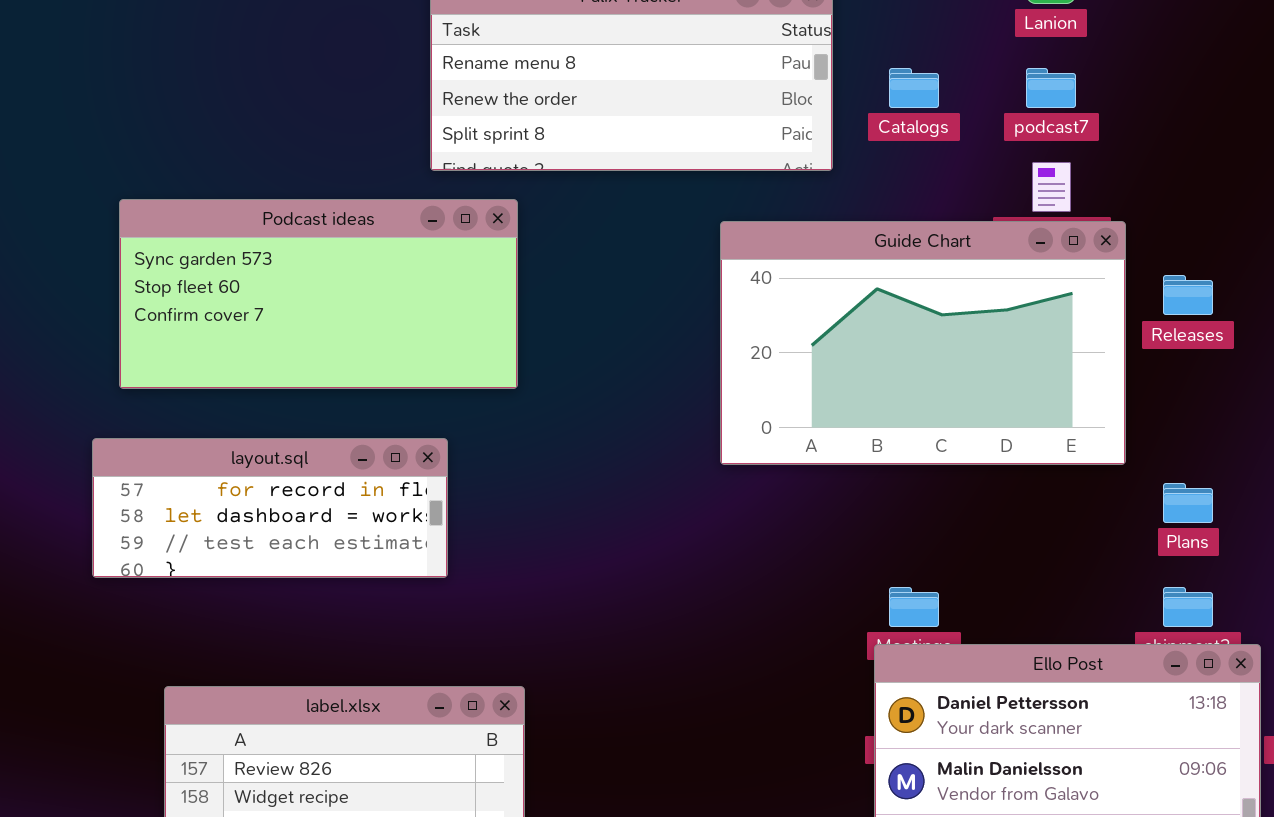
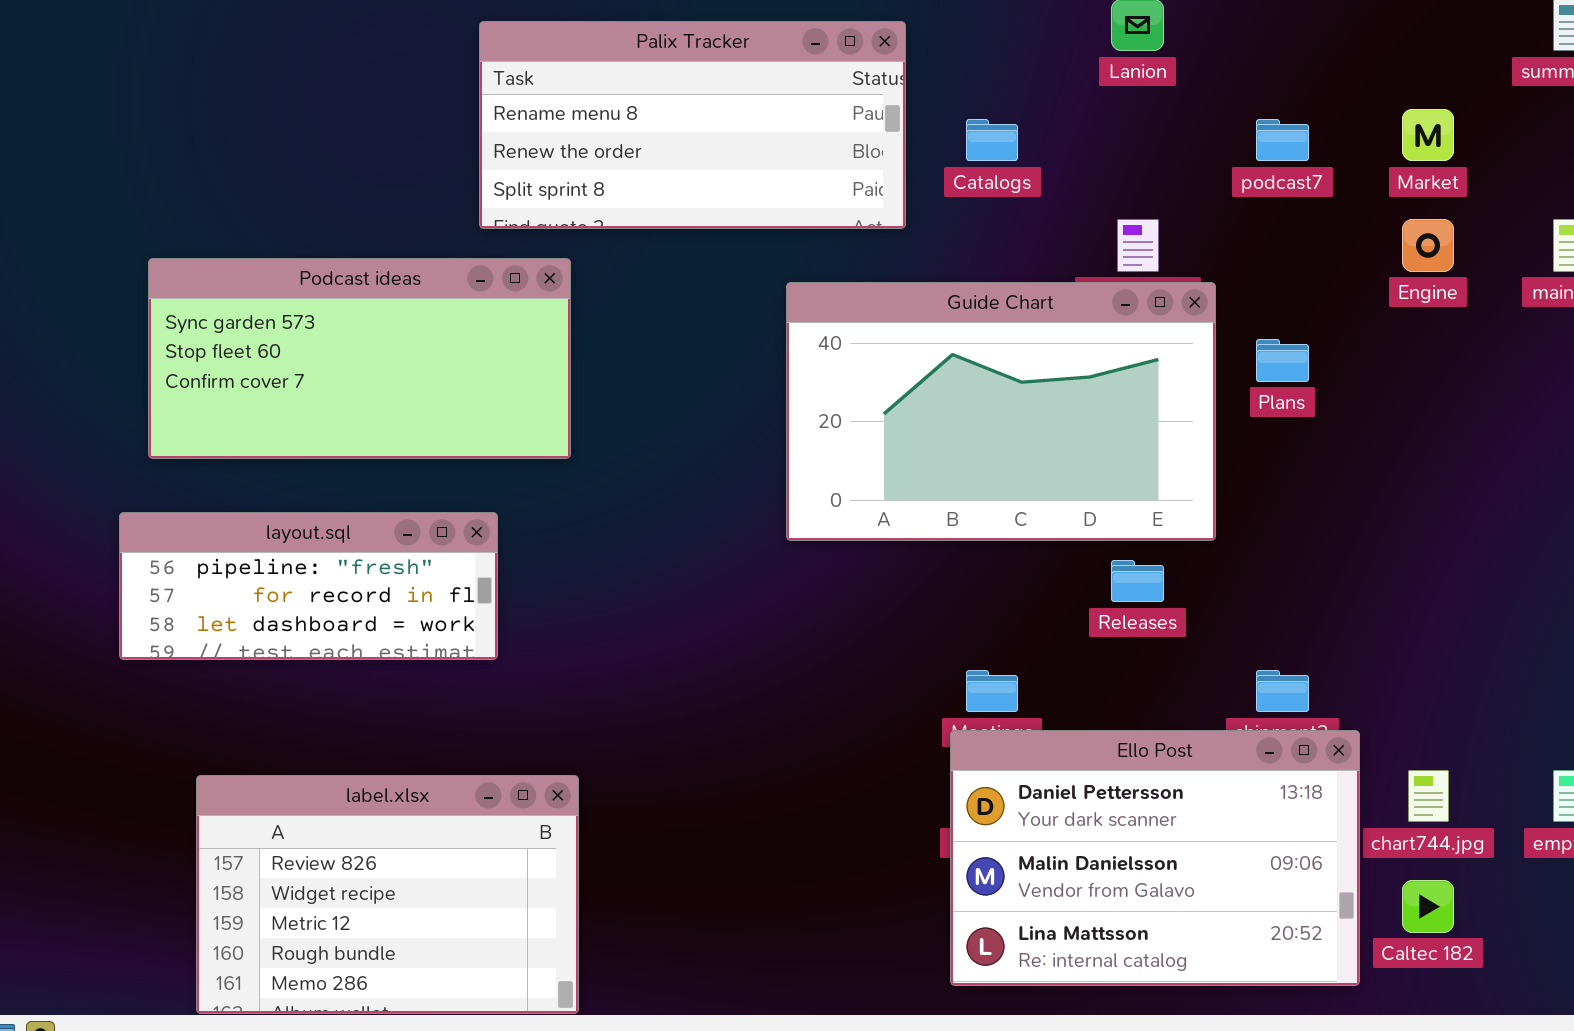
podcast7: [1026,68,1076,108] -> [1256,119,1309,161], moved
Releases: [1163,275,1213,315] -> [1111,560,1164,602], moved
layout.sql: [92,438,448,578] -> [119,512,498,660], scrolled up 1 row
Plans: [1163,483,1213,523] -> [1256,339,1309,382], moved

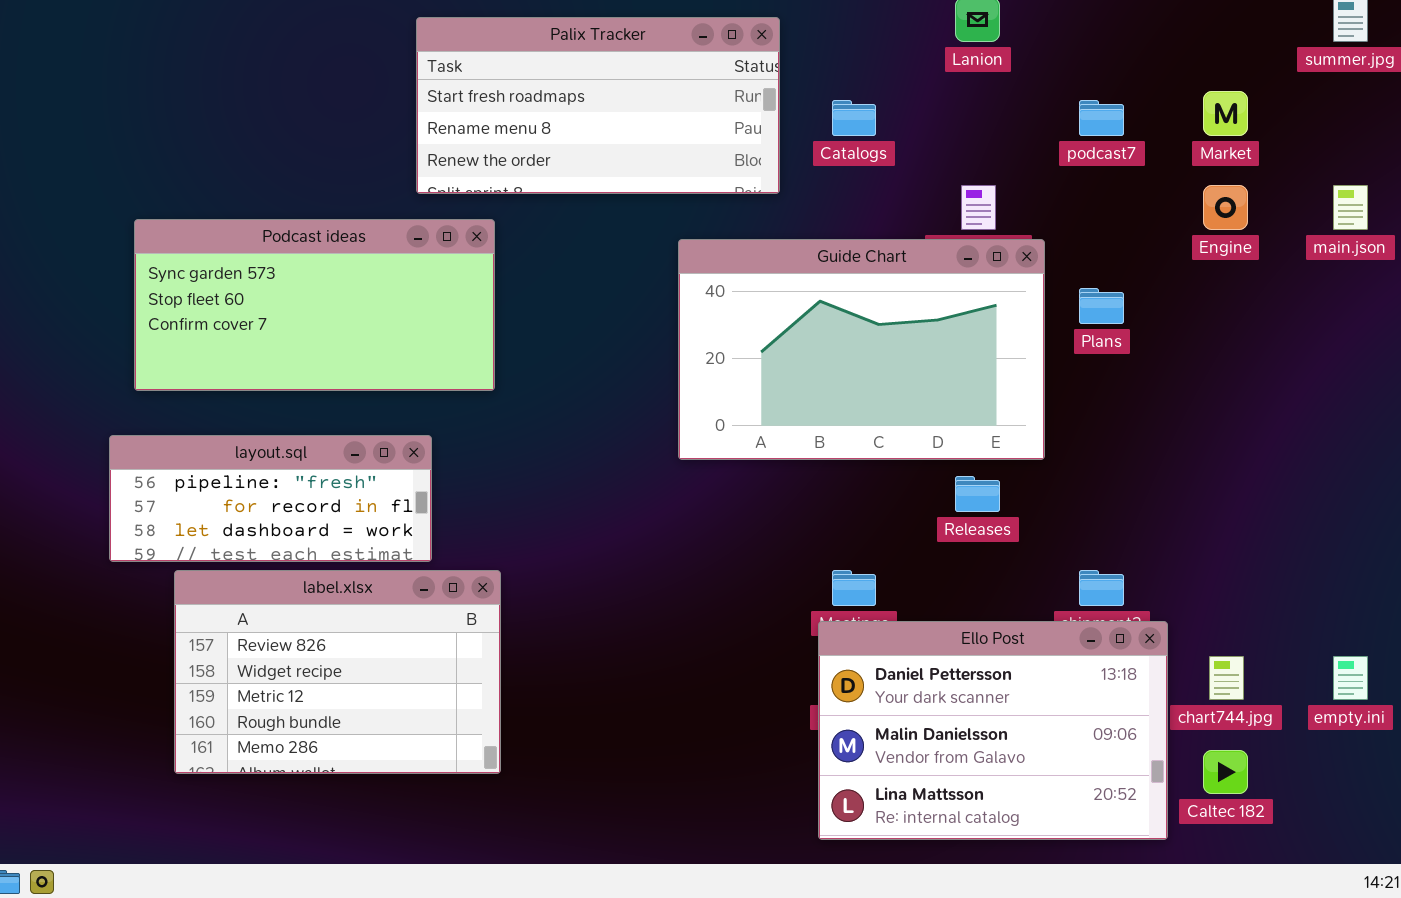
Palix Tracker: [479,21,906,229] -> [416,17,780,194], scrolled up 1 row
label.xlsx: [196,775,579,1014] -> [174,570,501,774], moved

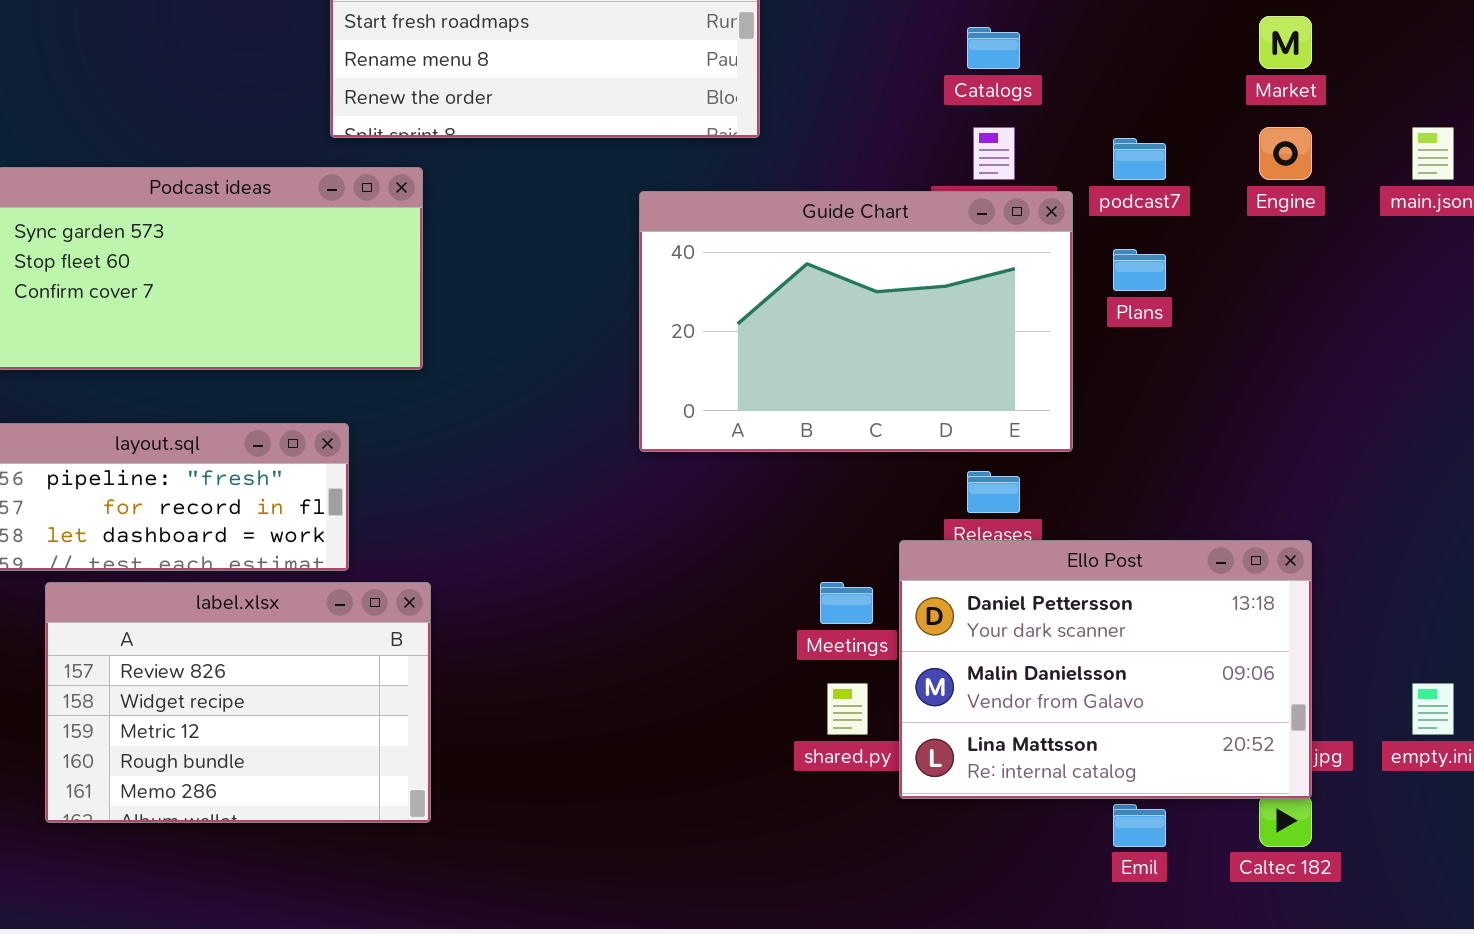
Catalogs: [832,100,876,136] -> [967,27,1020,69], moved
podcast7: [1079,100,1124,136] -> [1113,138,1166,180], moved
Ello Post: [818,621,1168,840] -> [899,540,1312,799], moved

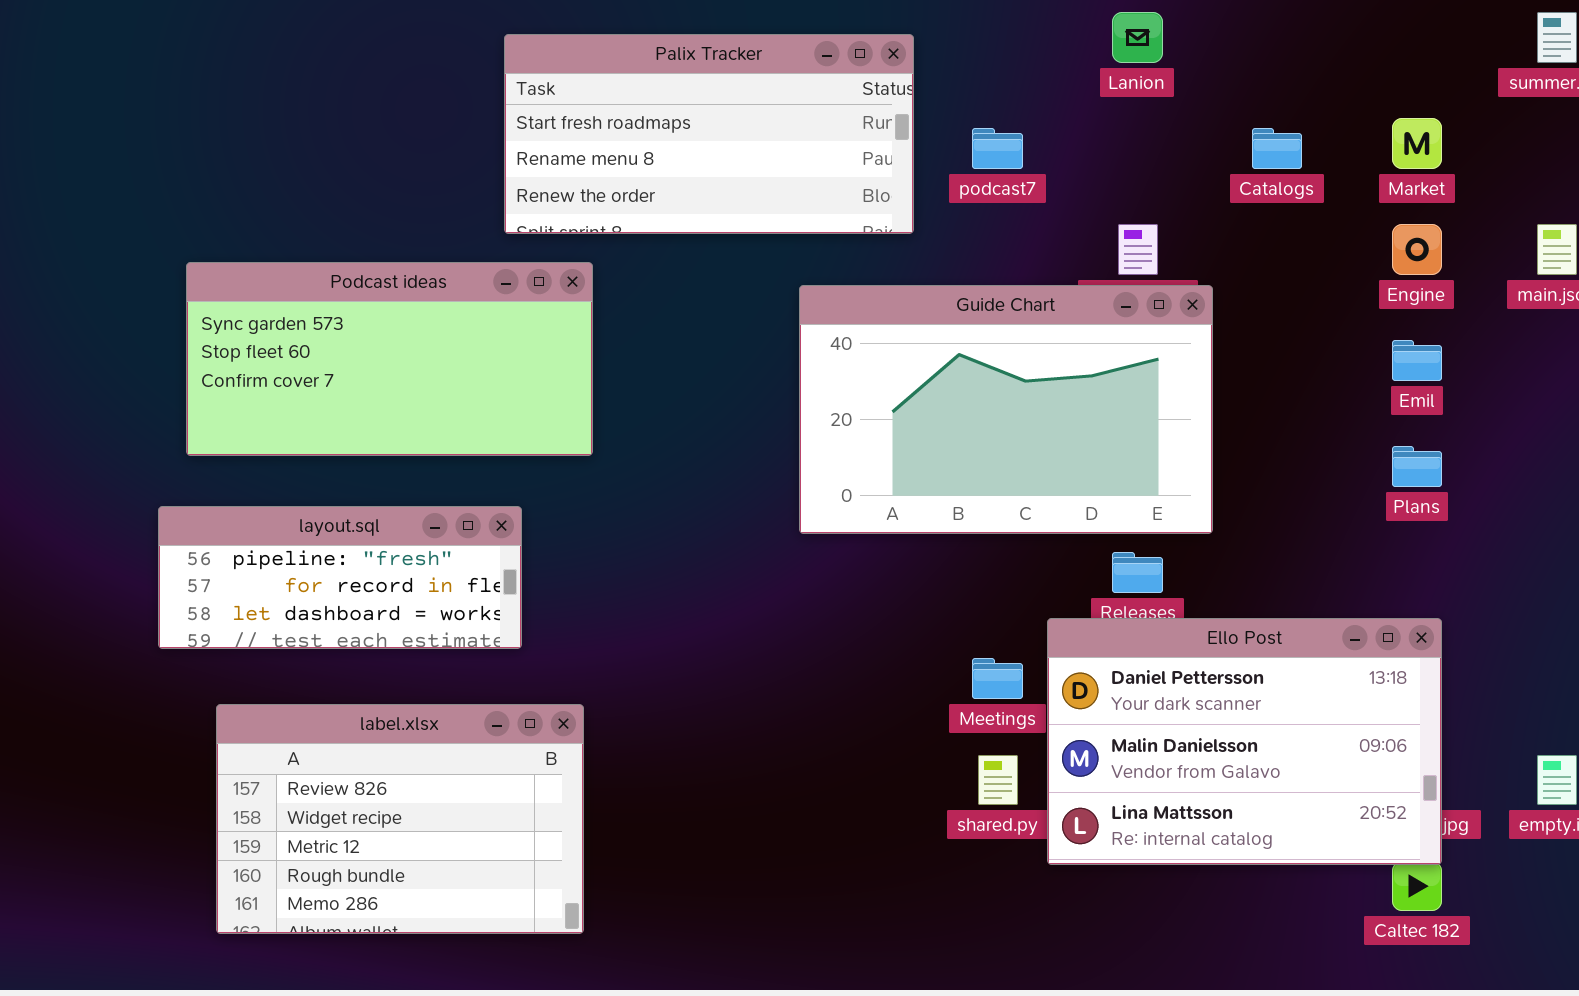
Catalogs: [967,27,1020,69] -> [1252,128,1302,169], moved
podcast7: [1113,138,1166,180] -> [972,128,1023,169], moved
Plans: [1113,249,1166,291] -> [1392,446,1442,487], moved
label.xlsx: [45,582,431,823] -> [216,704,584,934], moved
Emil: [1113,804,1166,847] -> [1392,340,1442,381], moved

